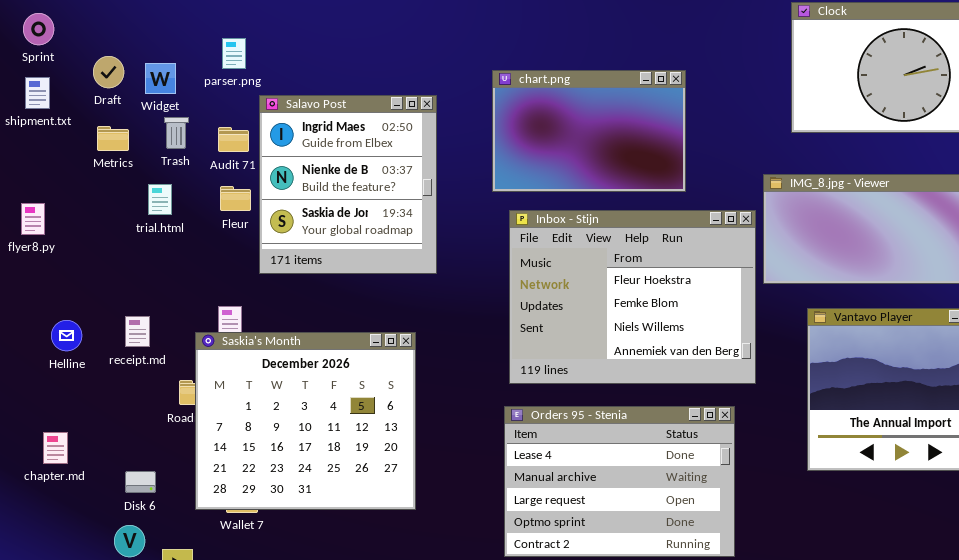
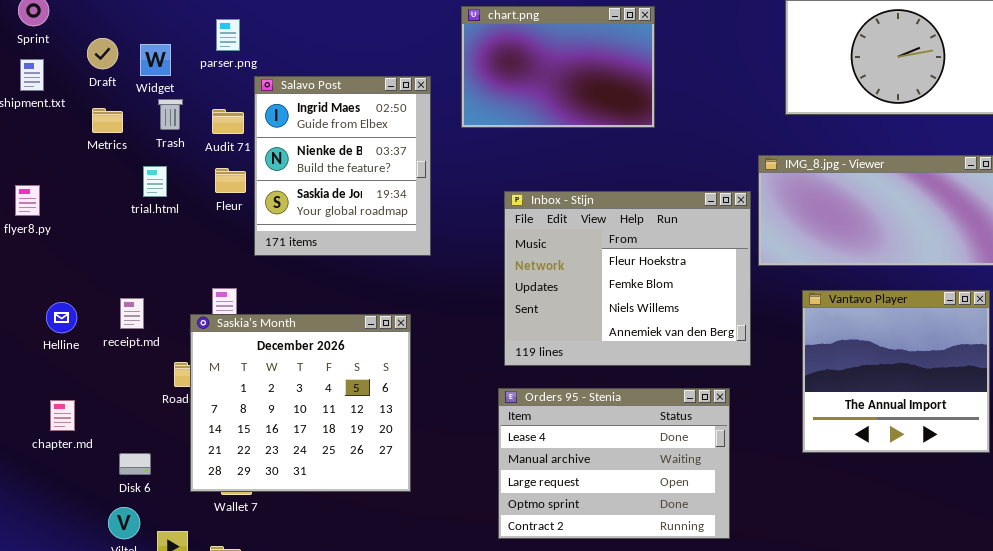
chart.png: [492,70,686,192] -> [461,6,655,128], moved
chapter.md: [43,432,68,464] -> [50,400,75,431], moved

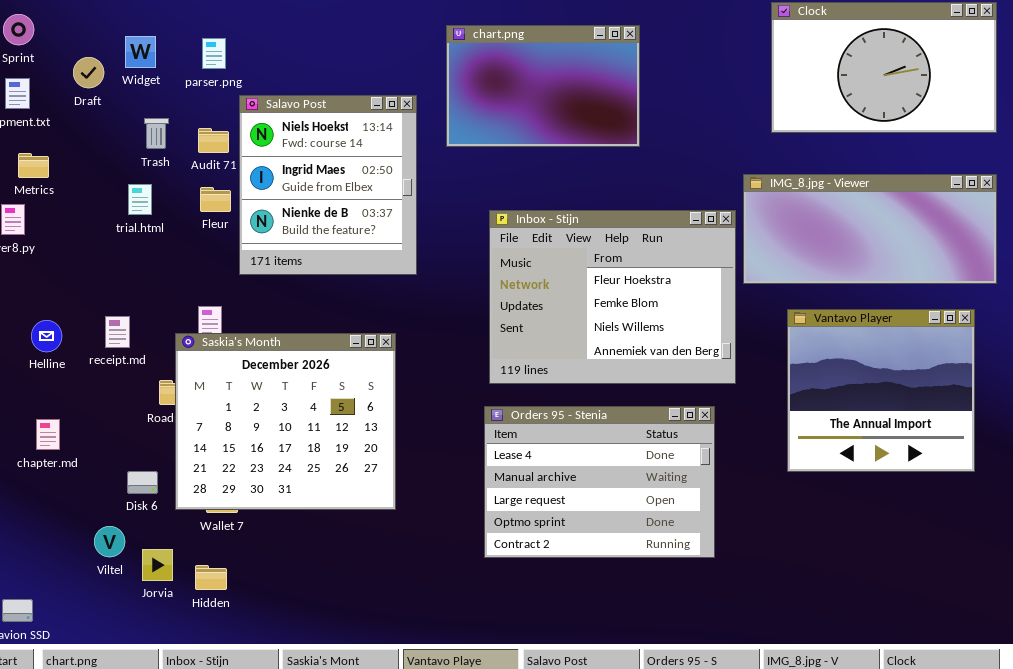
Widget: [140,44,171,76] -> [125,36,156,68], moved
Salavo Post: [254,76,431,256] -> [239,95,417,275], scrolled up 1 row
Metrics: [92,108,123,133] -> [18,153,49,178], moved
Disk 6: [119,453,151,475] -> [127,471,158,494], moved

